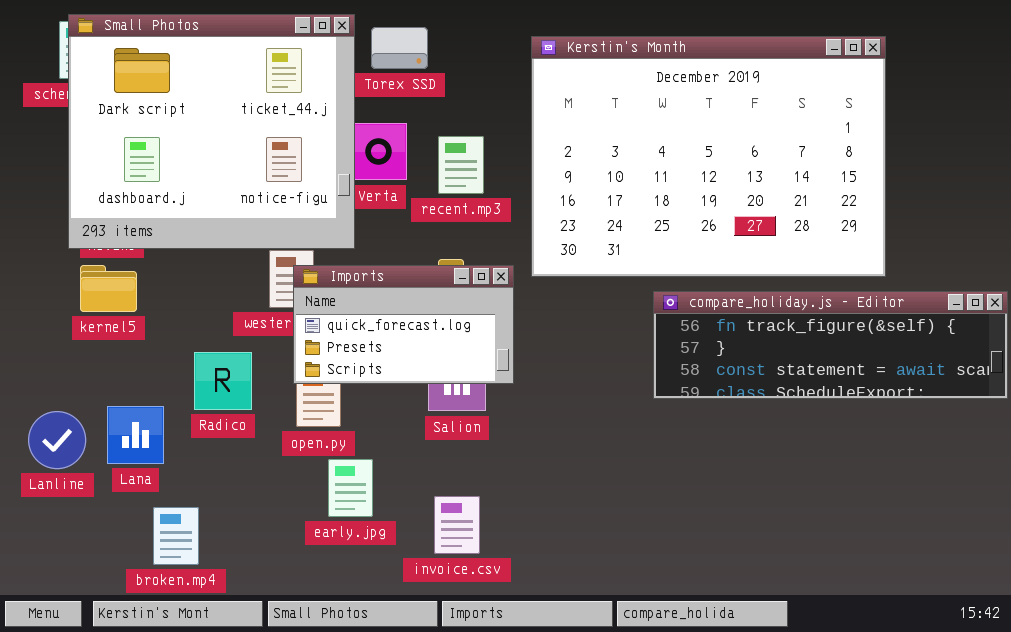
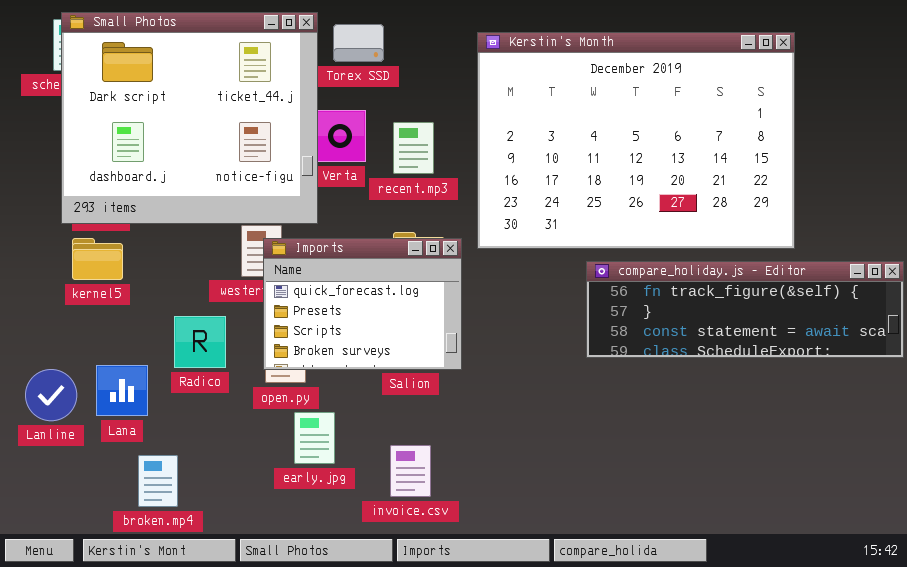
Imports: [293,265,514,384] -> [263,238,462,370], resized

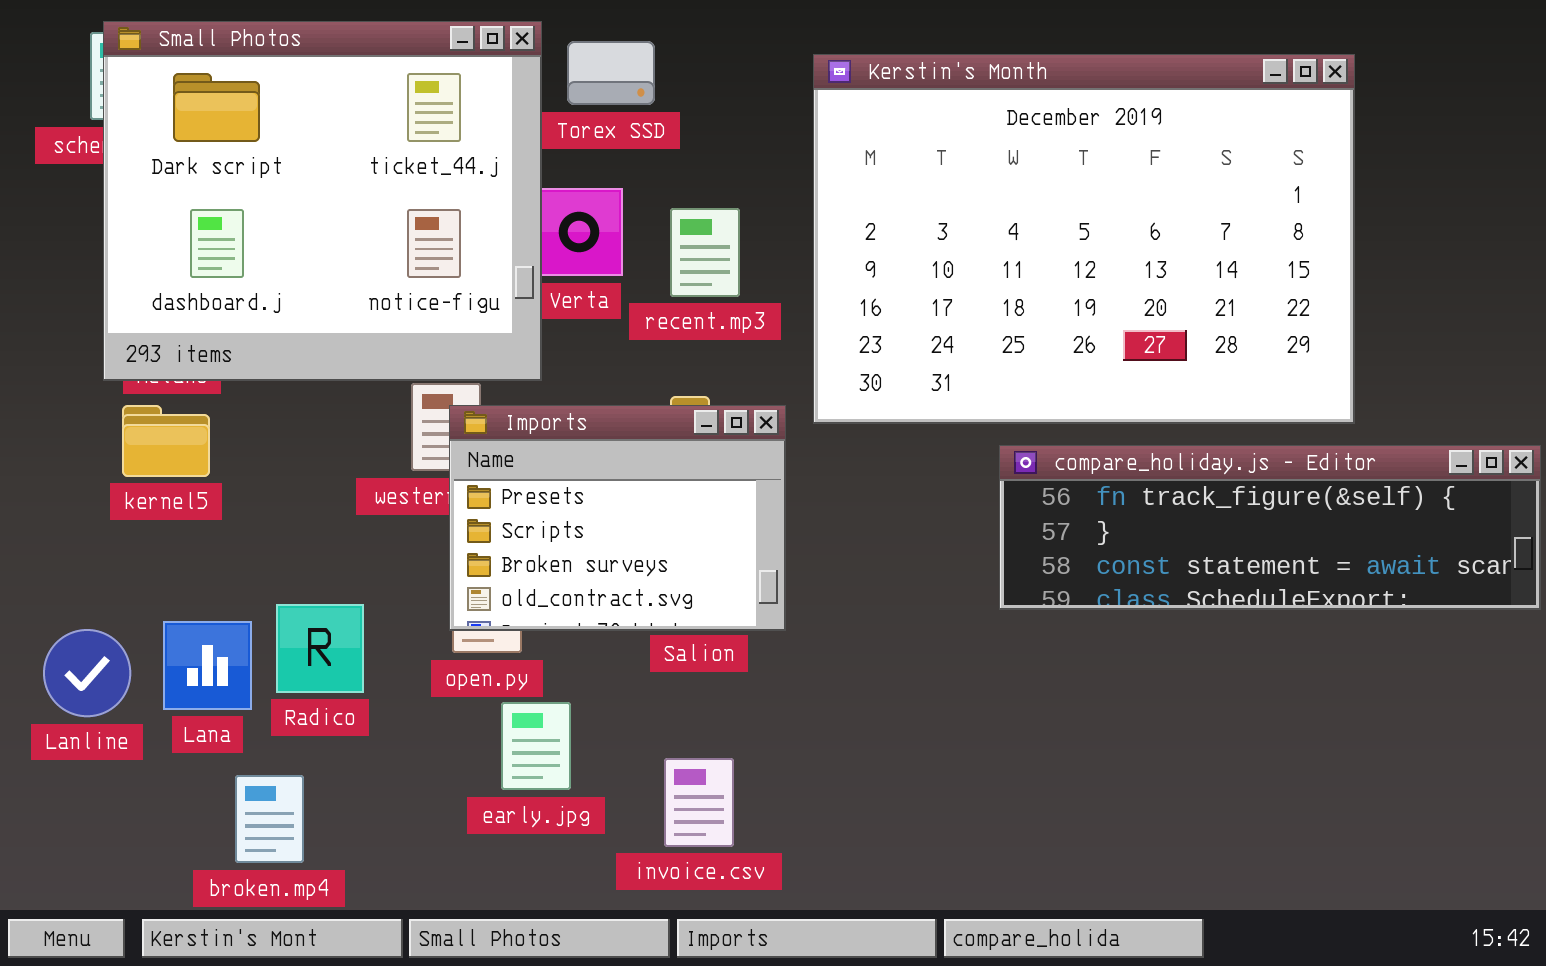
Imports: [263,238,462,370] -> [449,405,786,631], scrolled down 1 row
Radico: [174,316,226,368] -> [276,604,364,693], moved

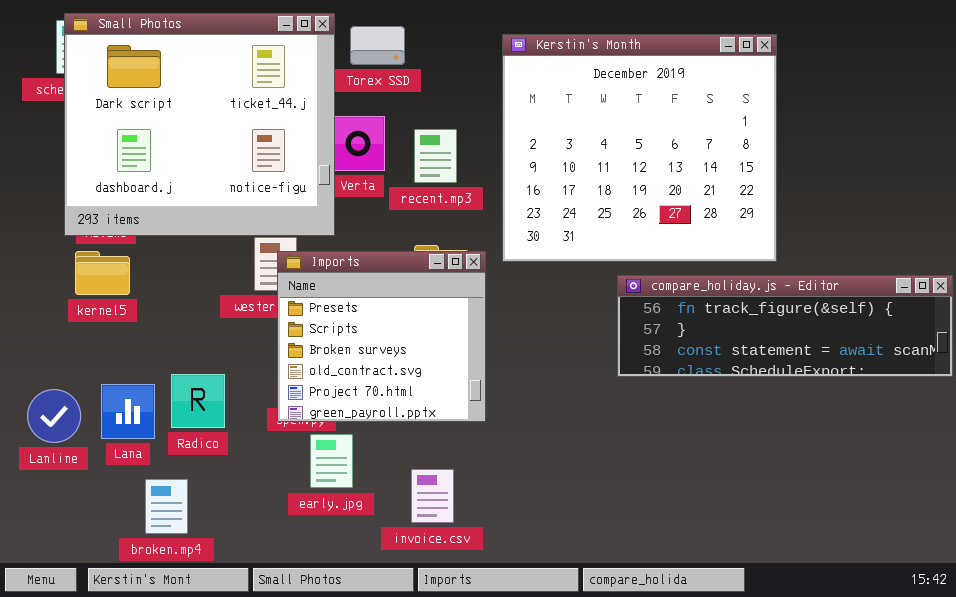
Kerstin's Month: [813,54,1355,424] -> [502,34,777,262], resized
Imports: [449,405,786,631] -> [277,251,486,422], resized

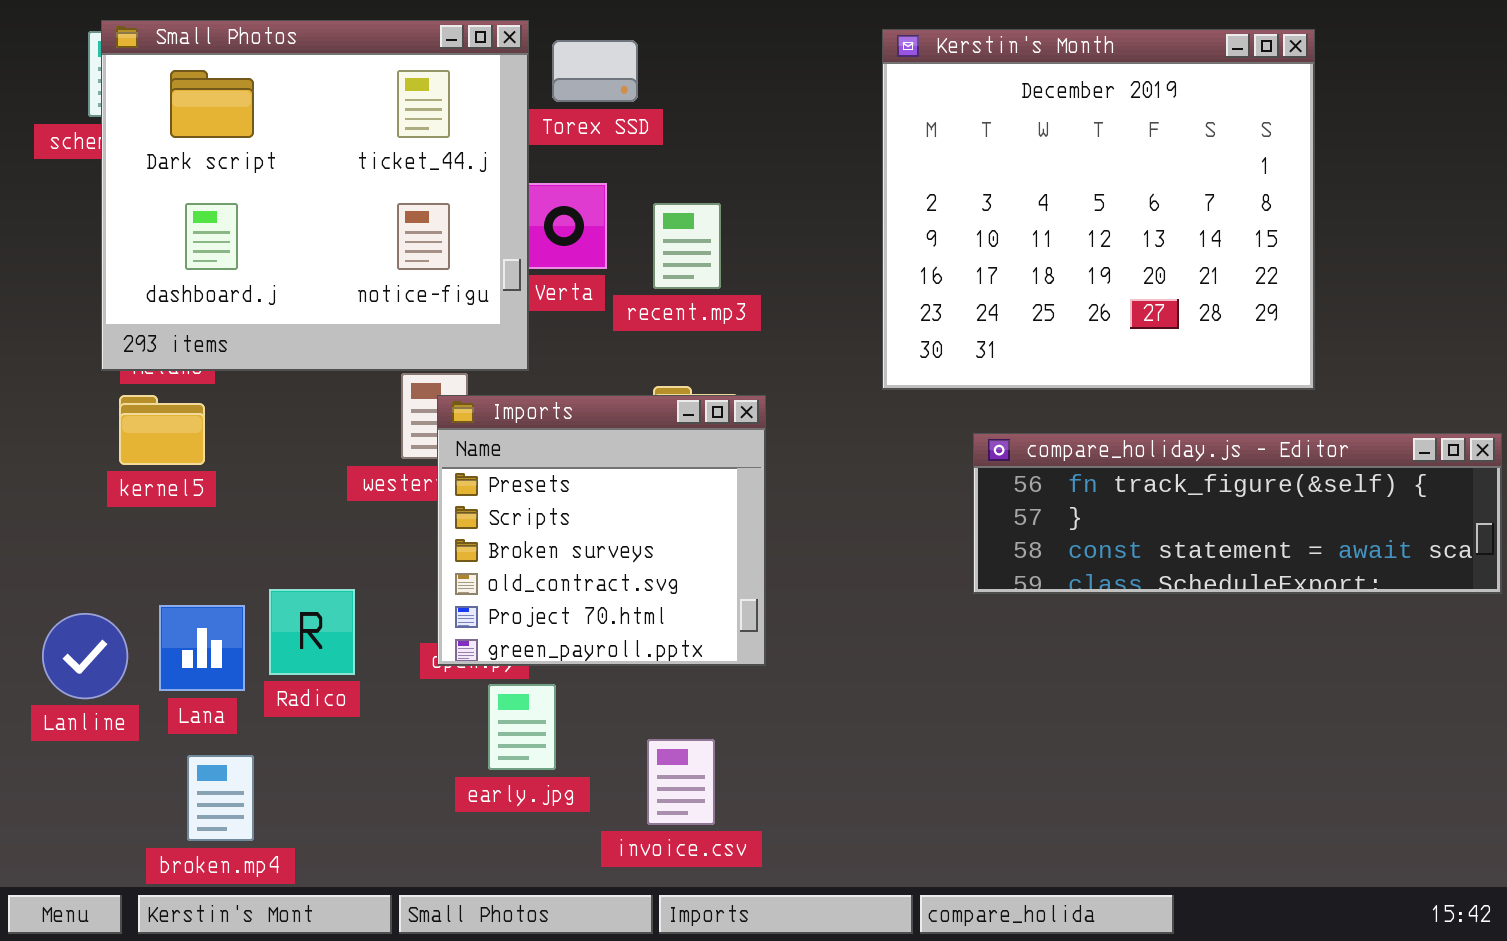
Kerstin's Month: [502,34,777,262] -> [882,29,1315,390], moved
broken.mp4: [145,479,188,534] -> [187,755,254,841], moved

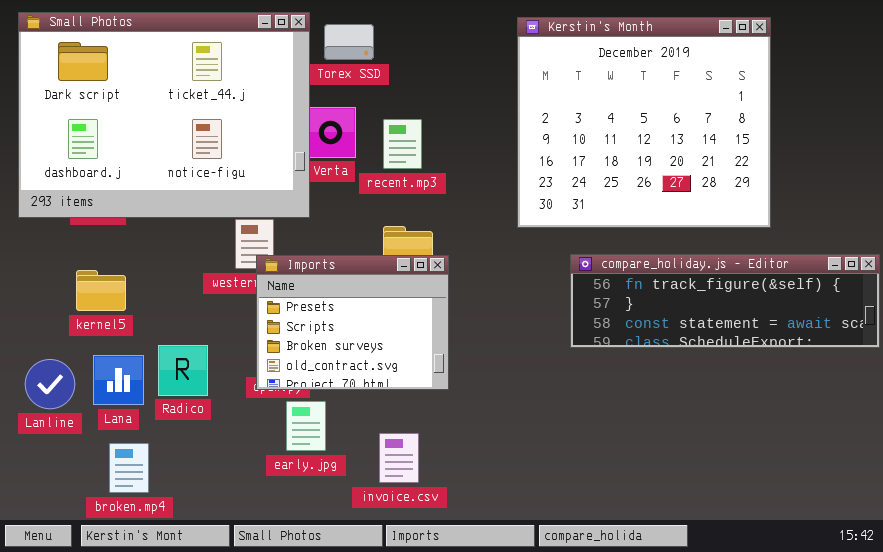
Small Photos: [101,20,529,371] -> [18,12,310,218], resized
kernel5: [119,395,205,465] -> [76,270,126,311], moved
Imports: [437,395,766,666] -> [256,255,449,390], resized

